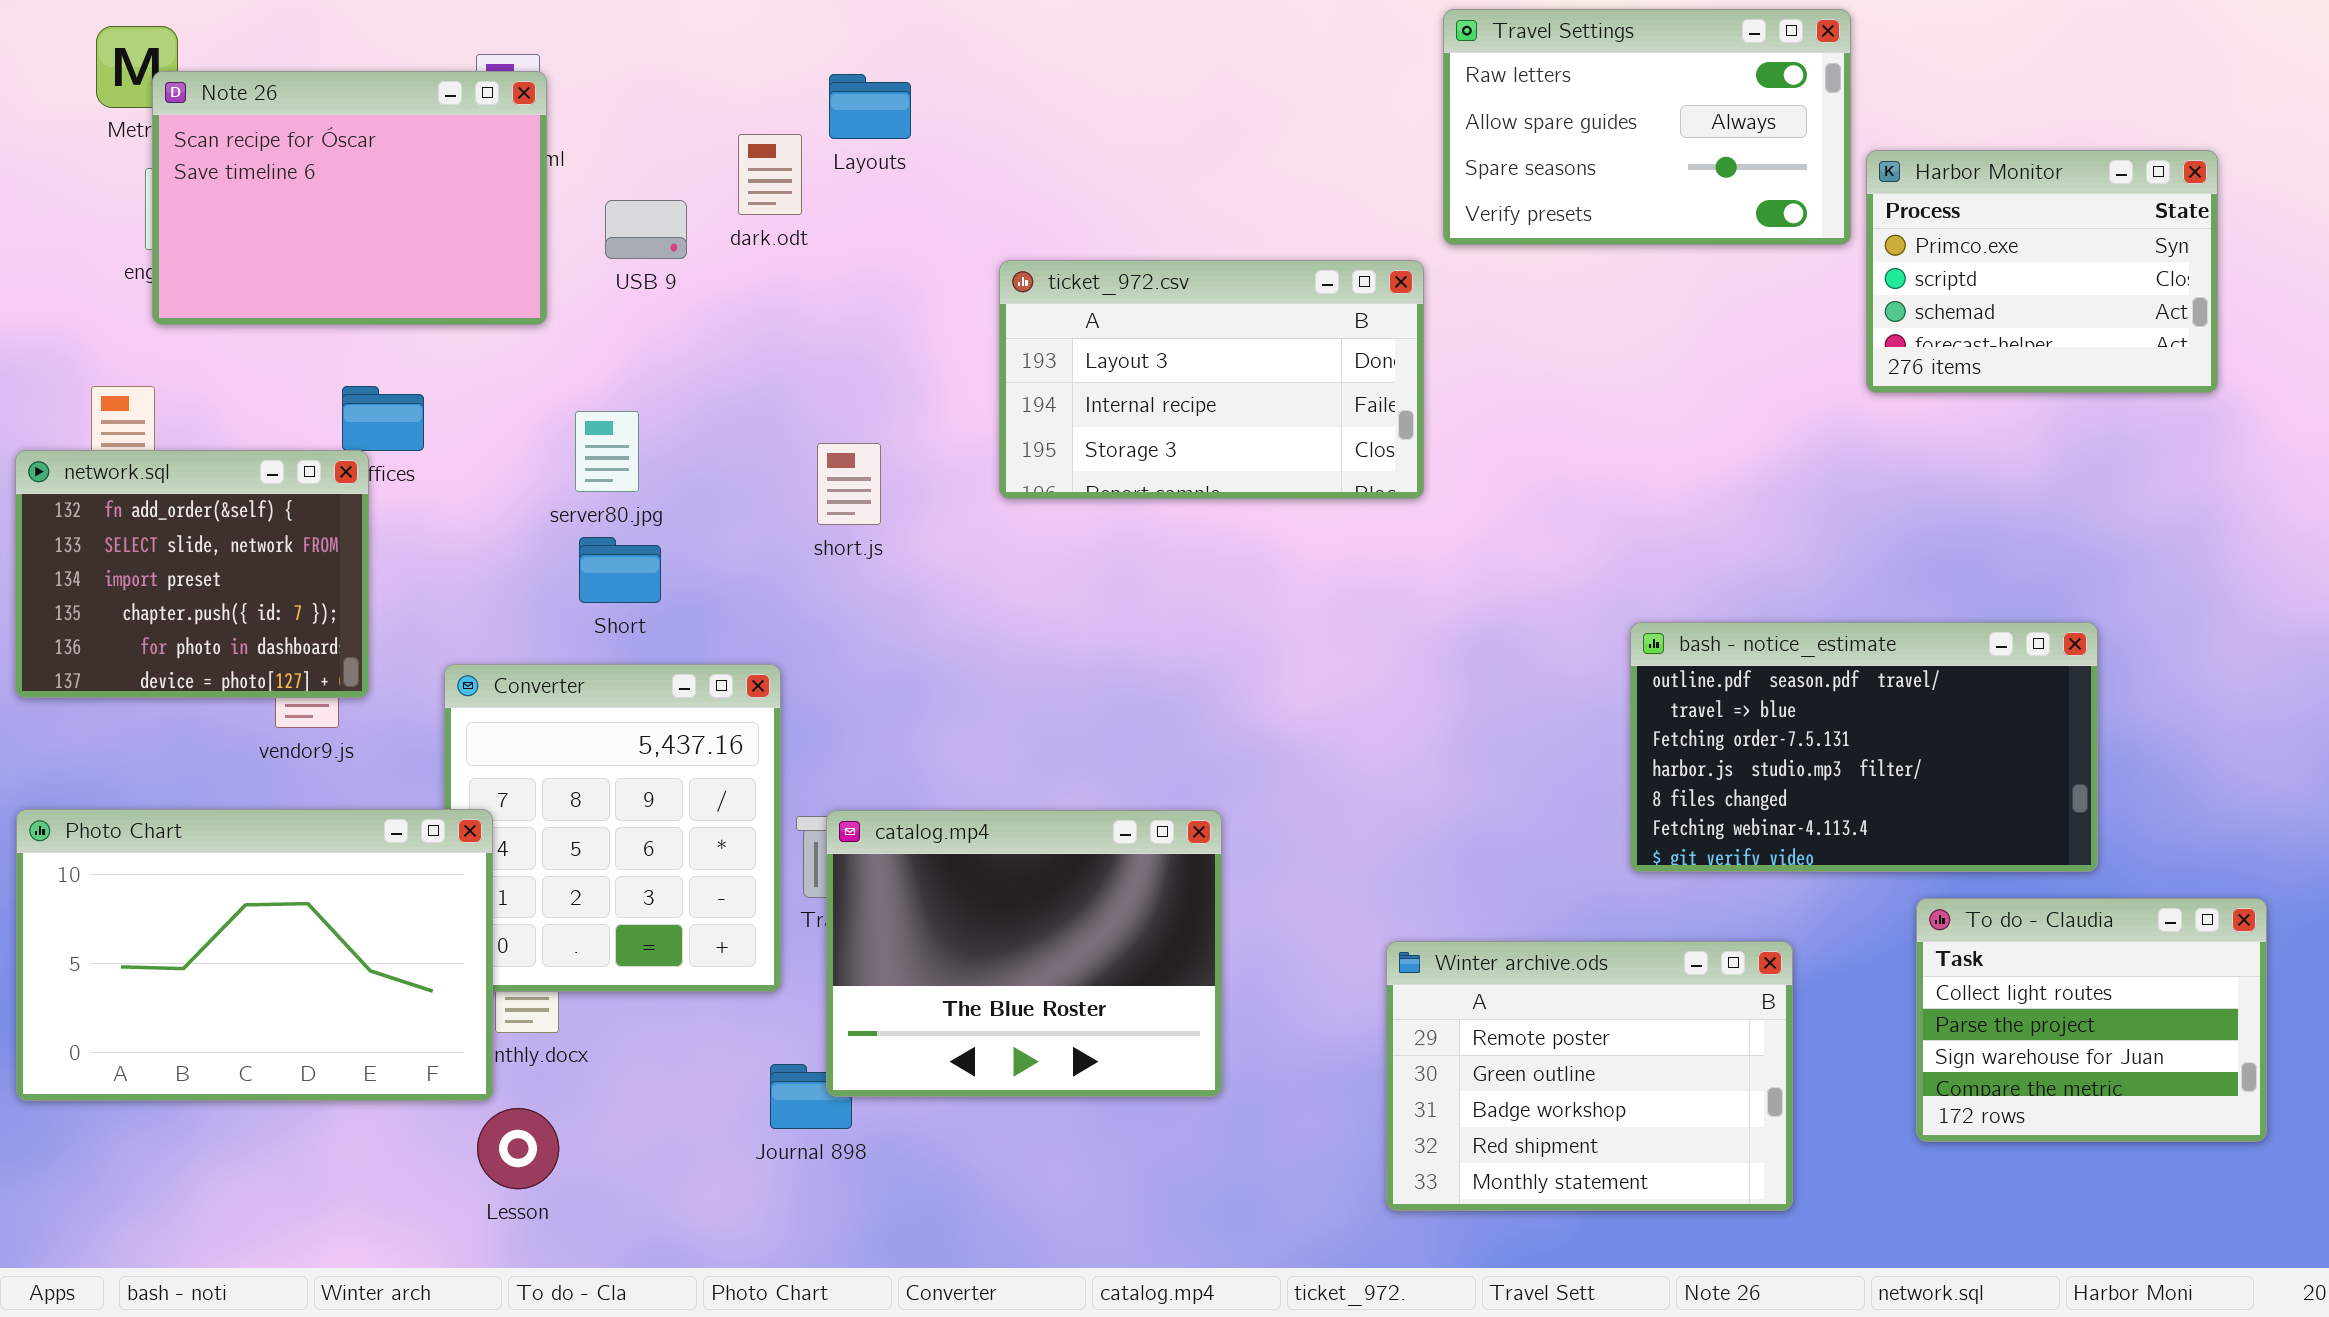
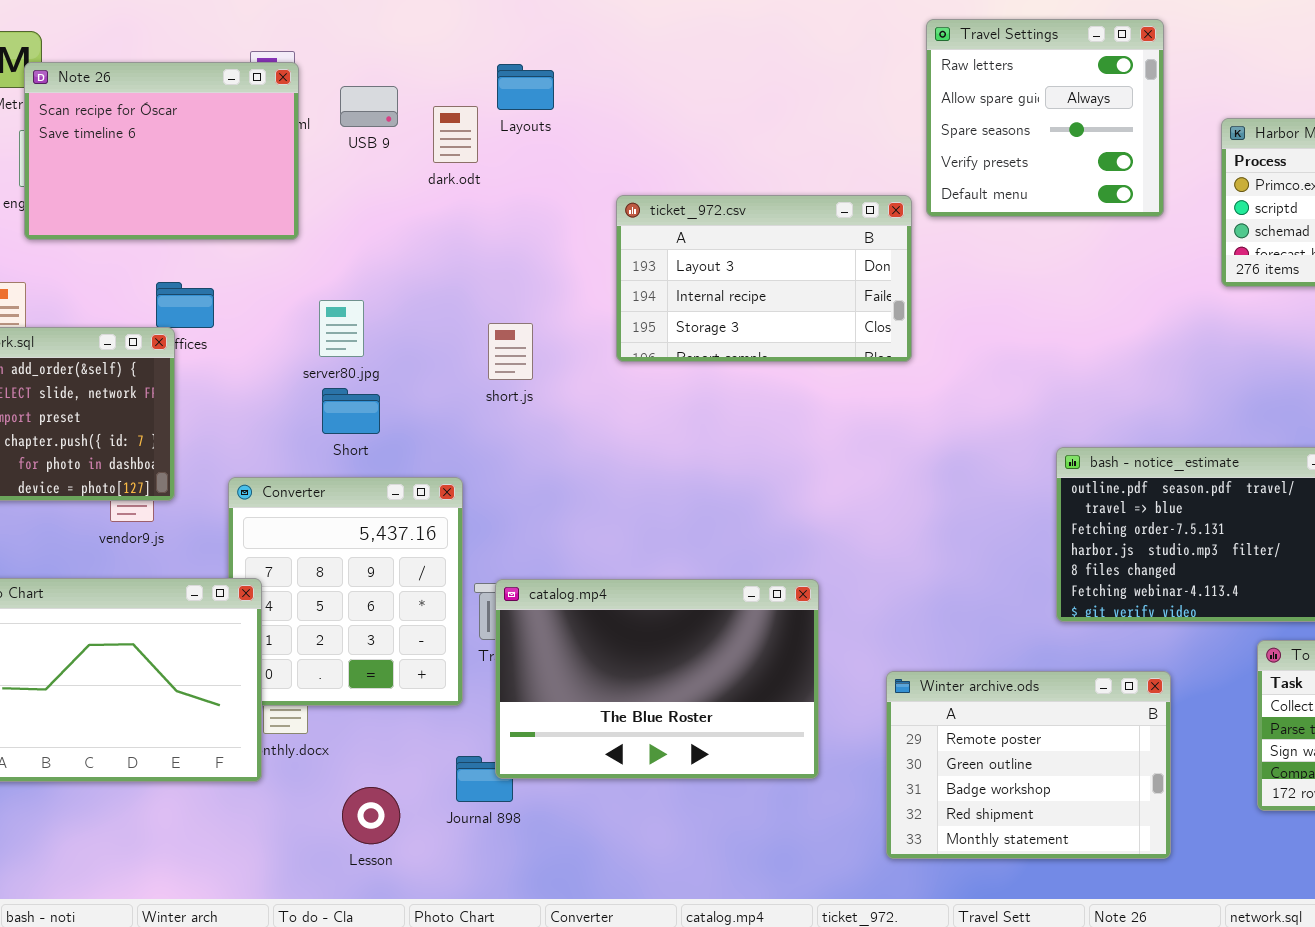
Travel Settings: [1443,9,1851,245] -> [926,19,1164,217], resized
USB 9: [605,200,687,259] -> [340,86,398,127], moved
catalog.mp4: [826,810,1222,1097] -> [495,579,819,779], resized
Lesson: [477,1108,559,1189] -> [342,787,400,844], moved

